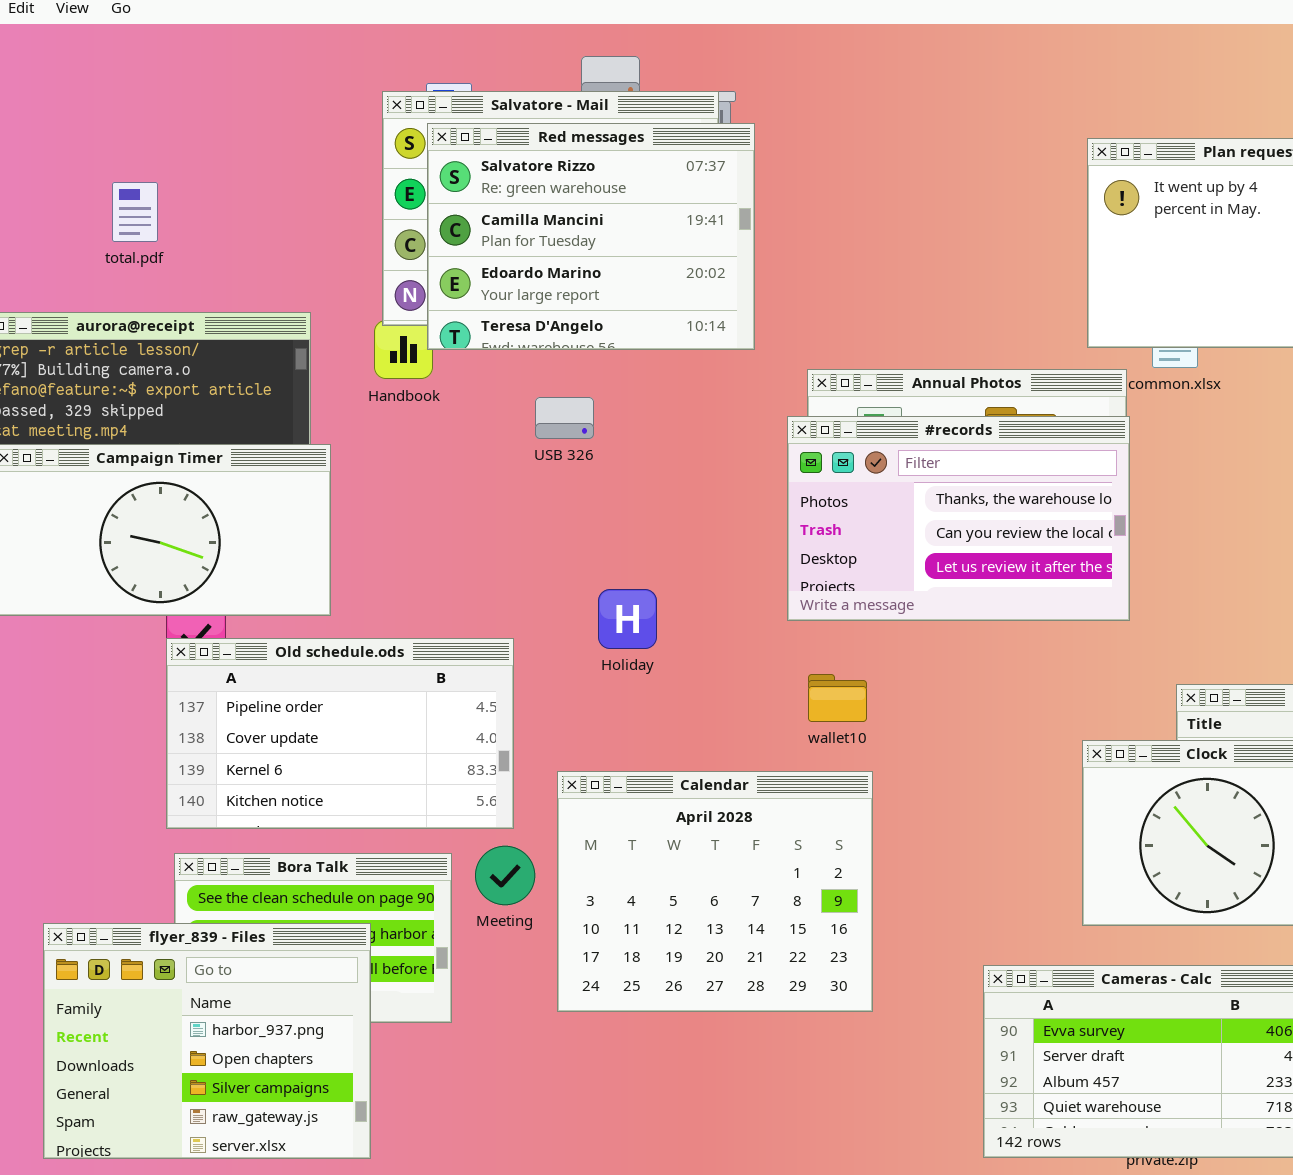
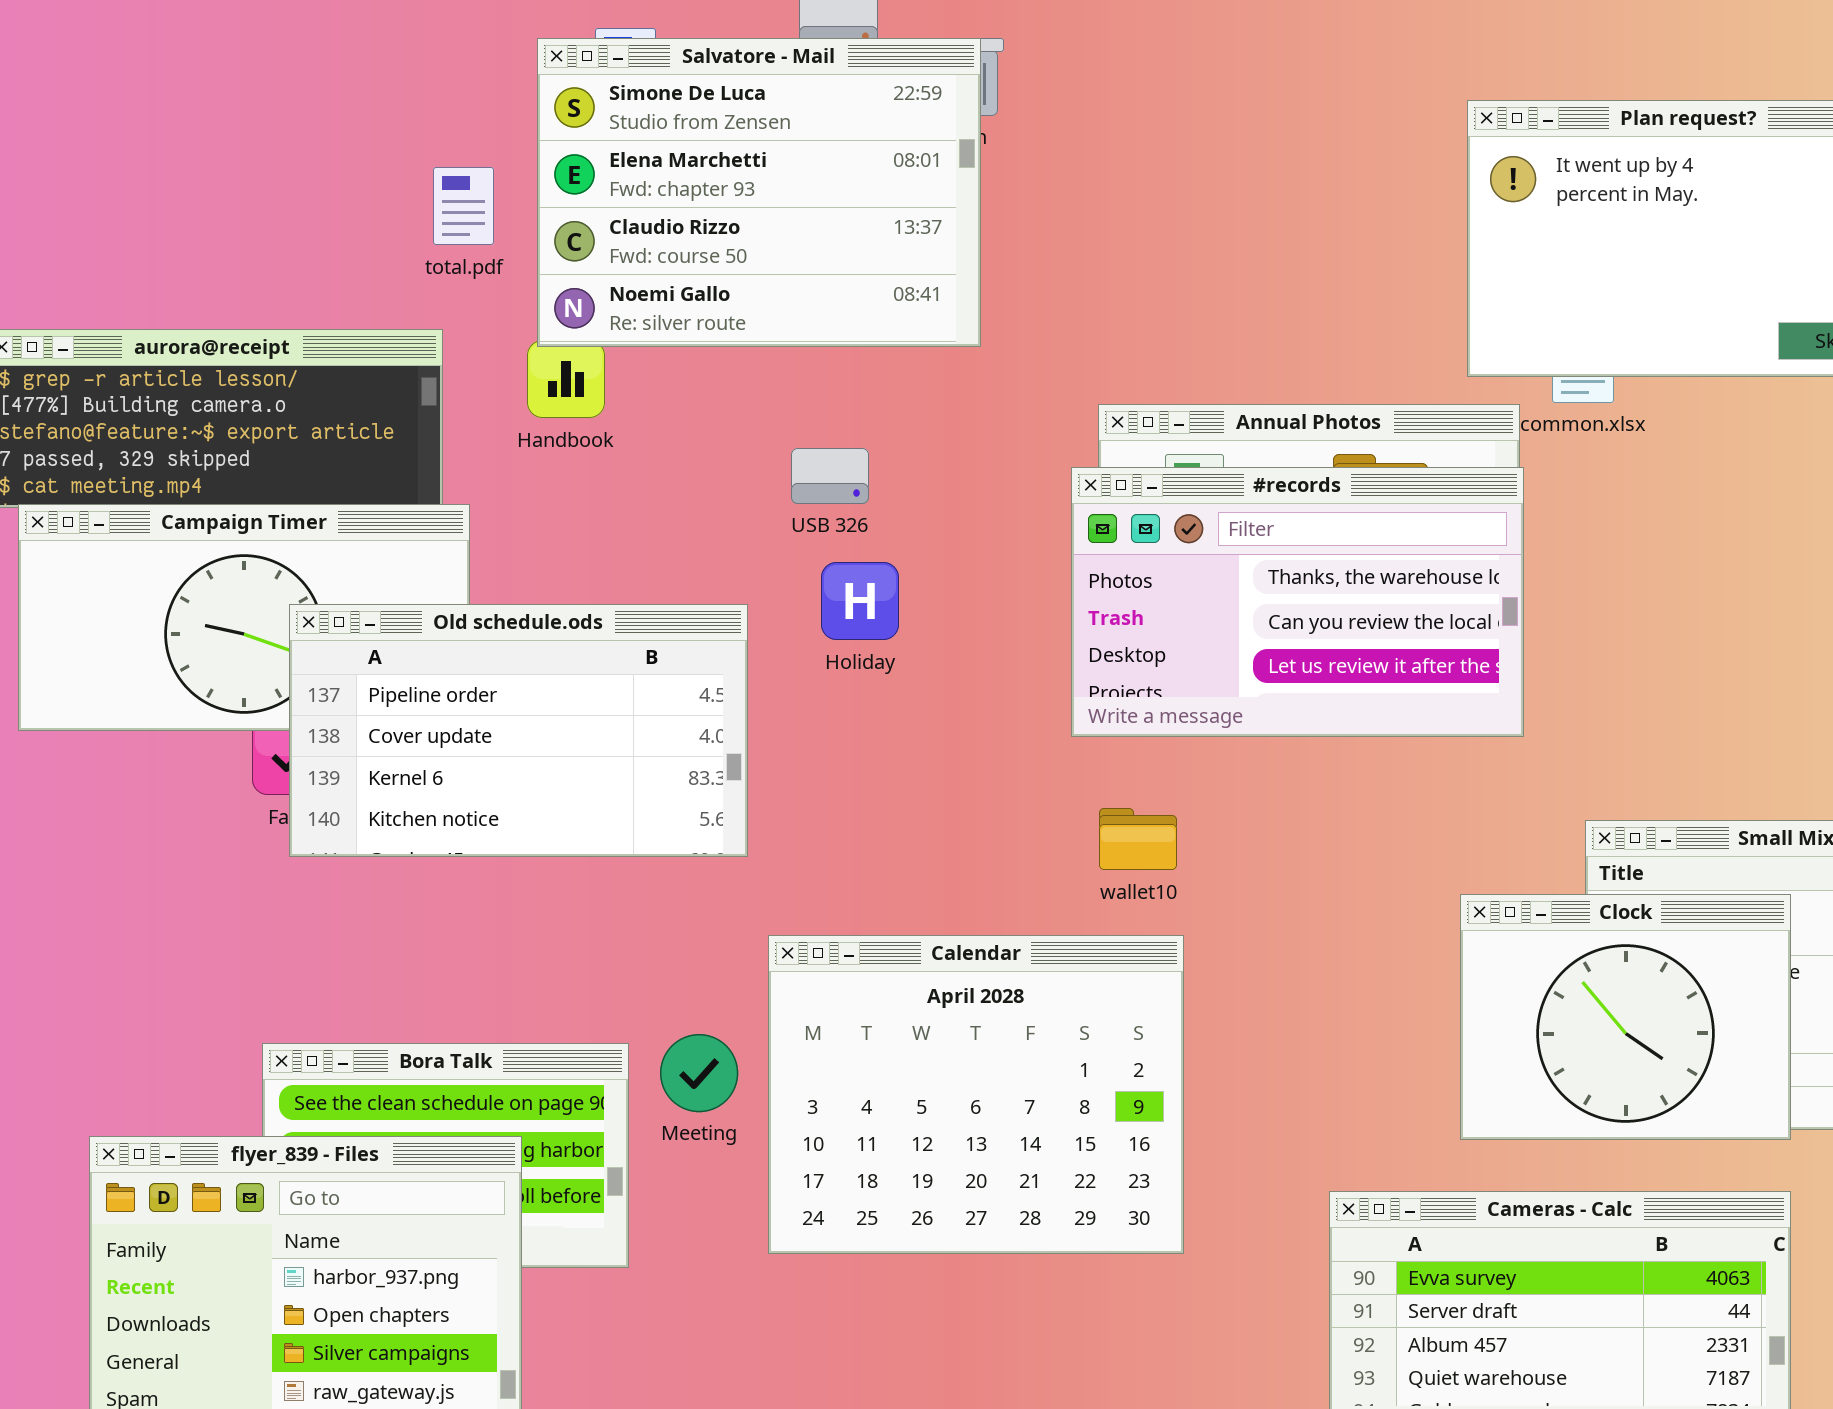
Red messages: [427,123,755,350] -> none, closed
total.pdf: [112,182,158,242] -> [433,167,494,245], moved
USB 326: [535,397,594,439] -> [791,448,869,504], moved
Holiday: [598,589,657,649] -> [821,562,899,640], moved
Old schedule.ods: [166,638,514,829] -> [289,604,748,857], moved

